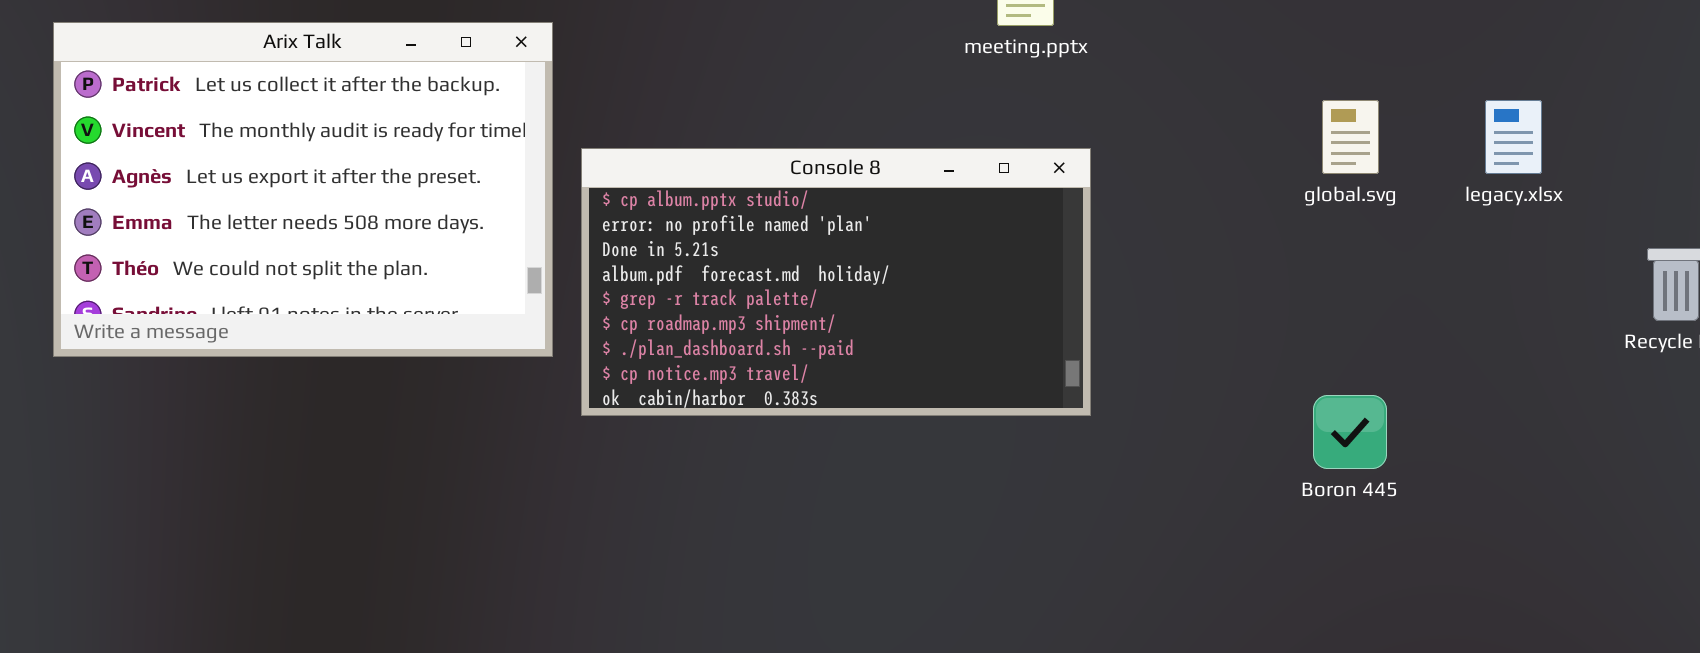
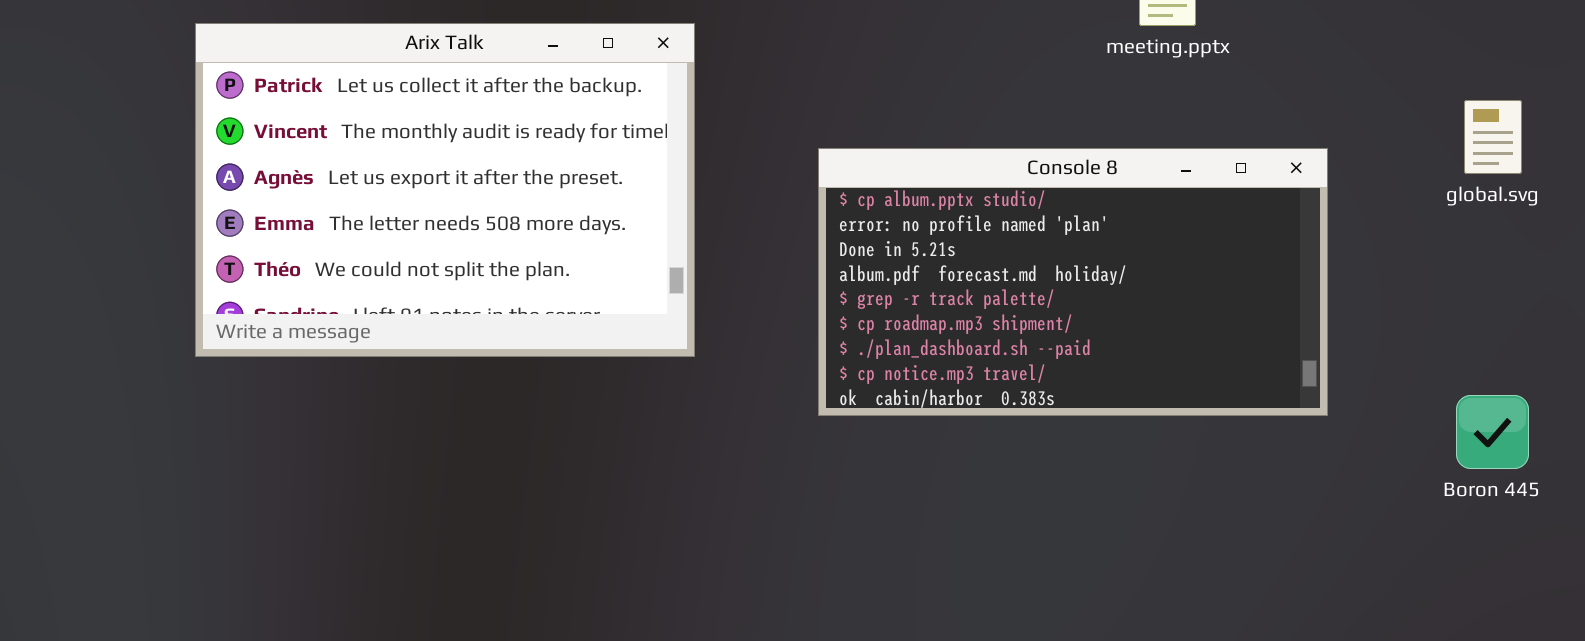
Console 8: [581,148,1091,416] -> [818,148,1328,416], moved

